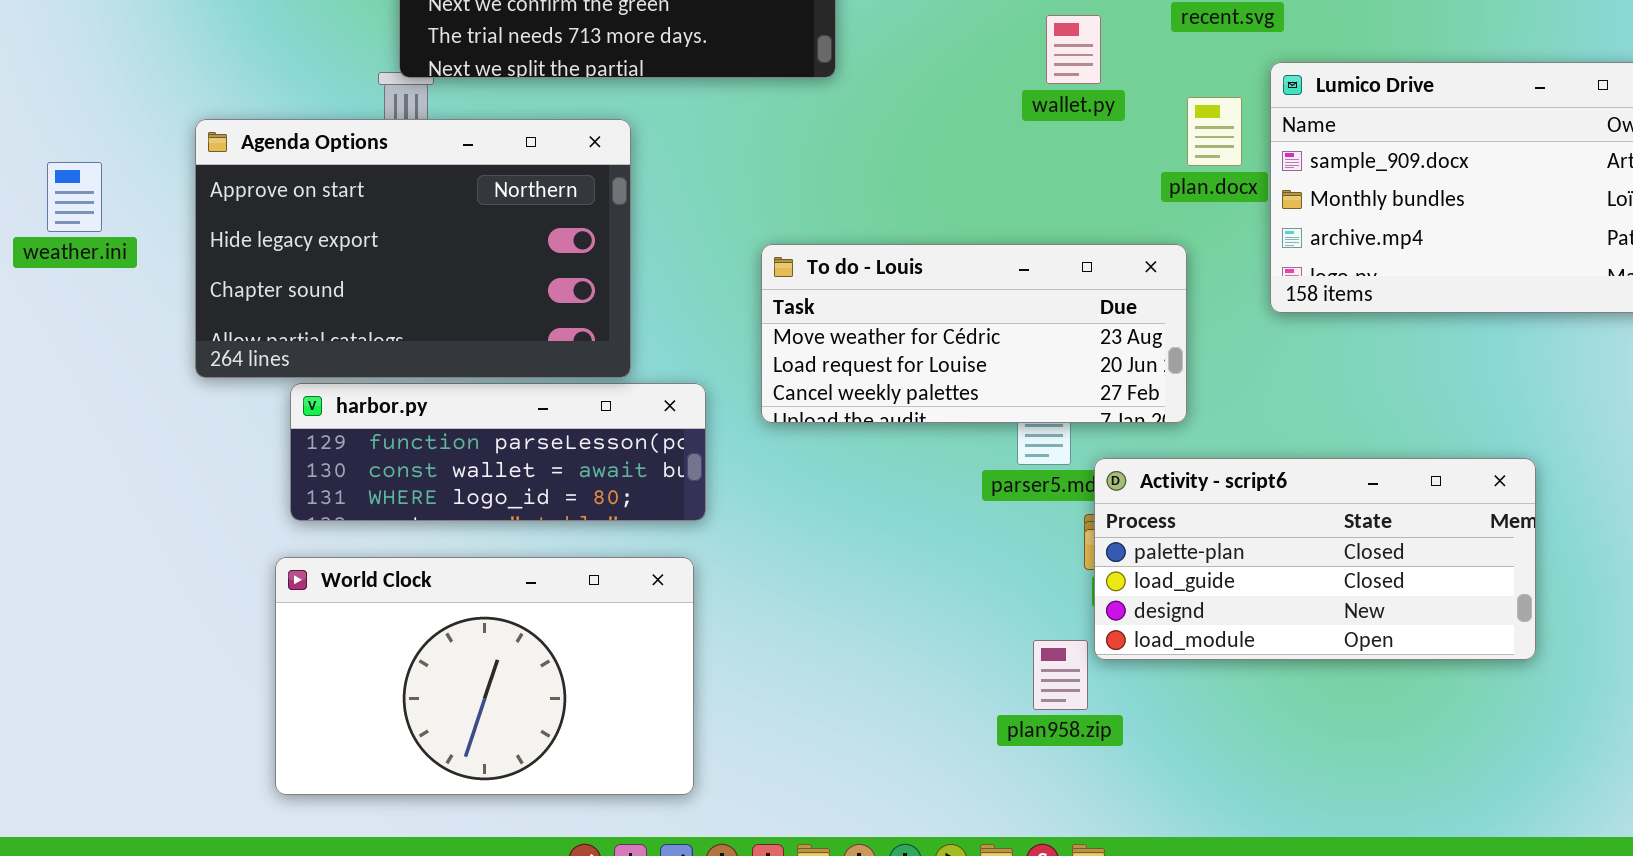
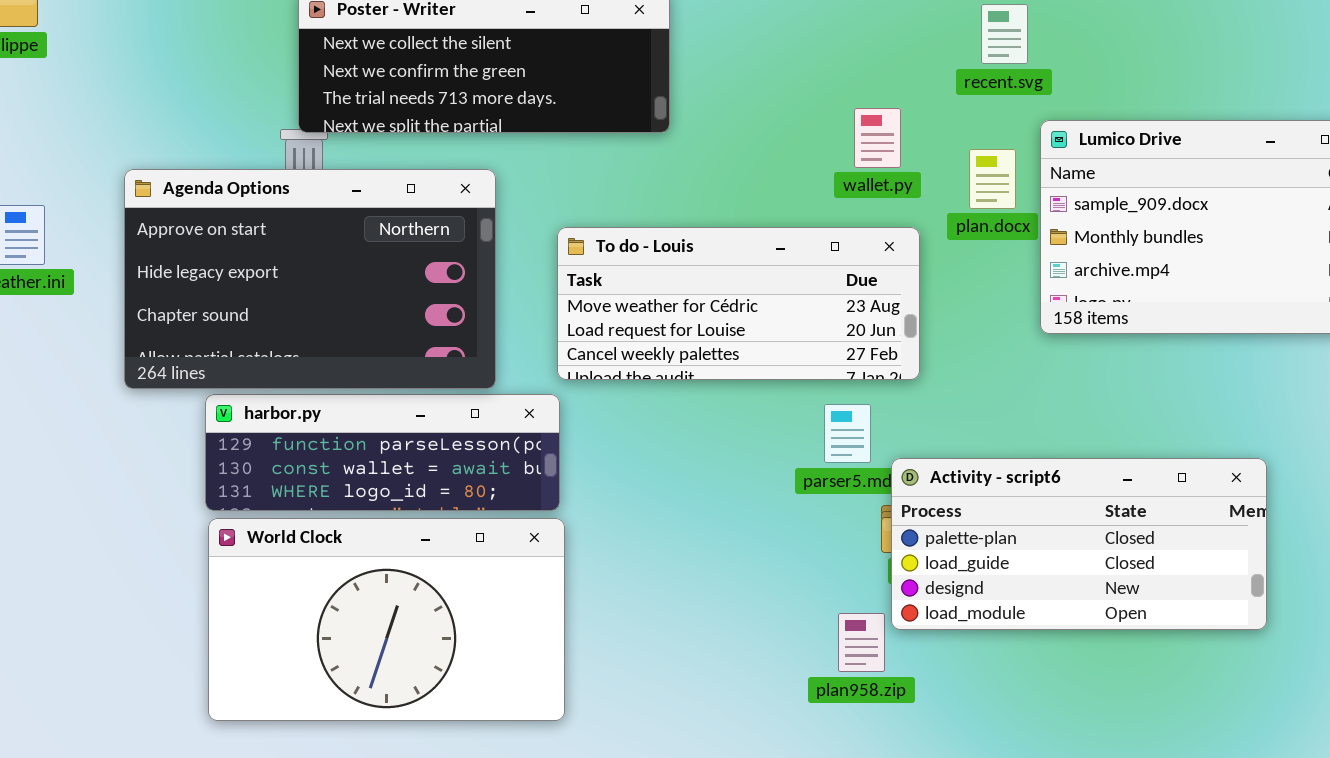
wallet.py: [1046,15,1101,84] -> [854,108,901,168], moved
To do - Louis: [761,244,1187,423] -> [557,227,920,380], moved
World Clock: [275,557,694,795] -> [208,518,565,721], moved

